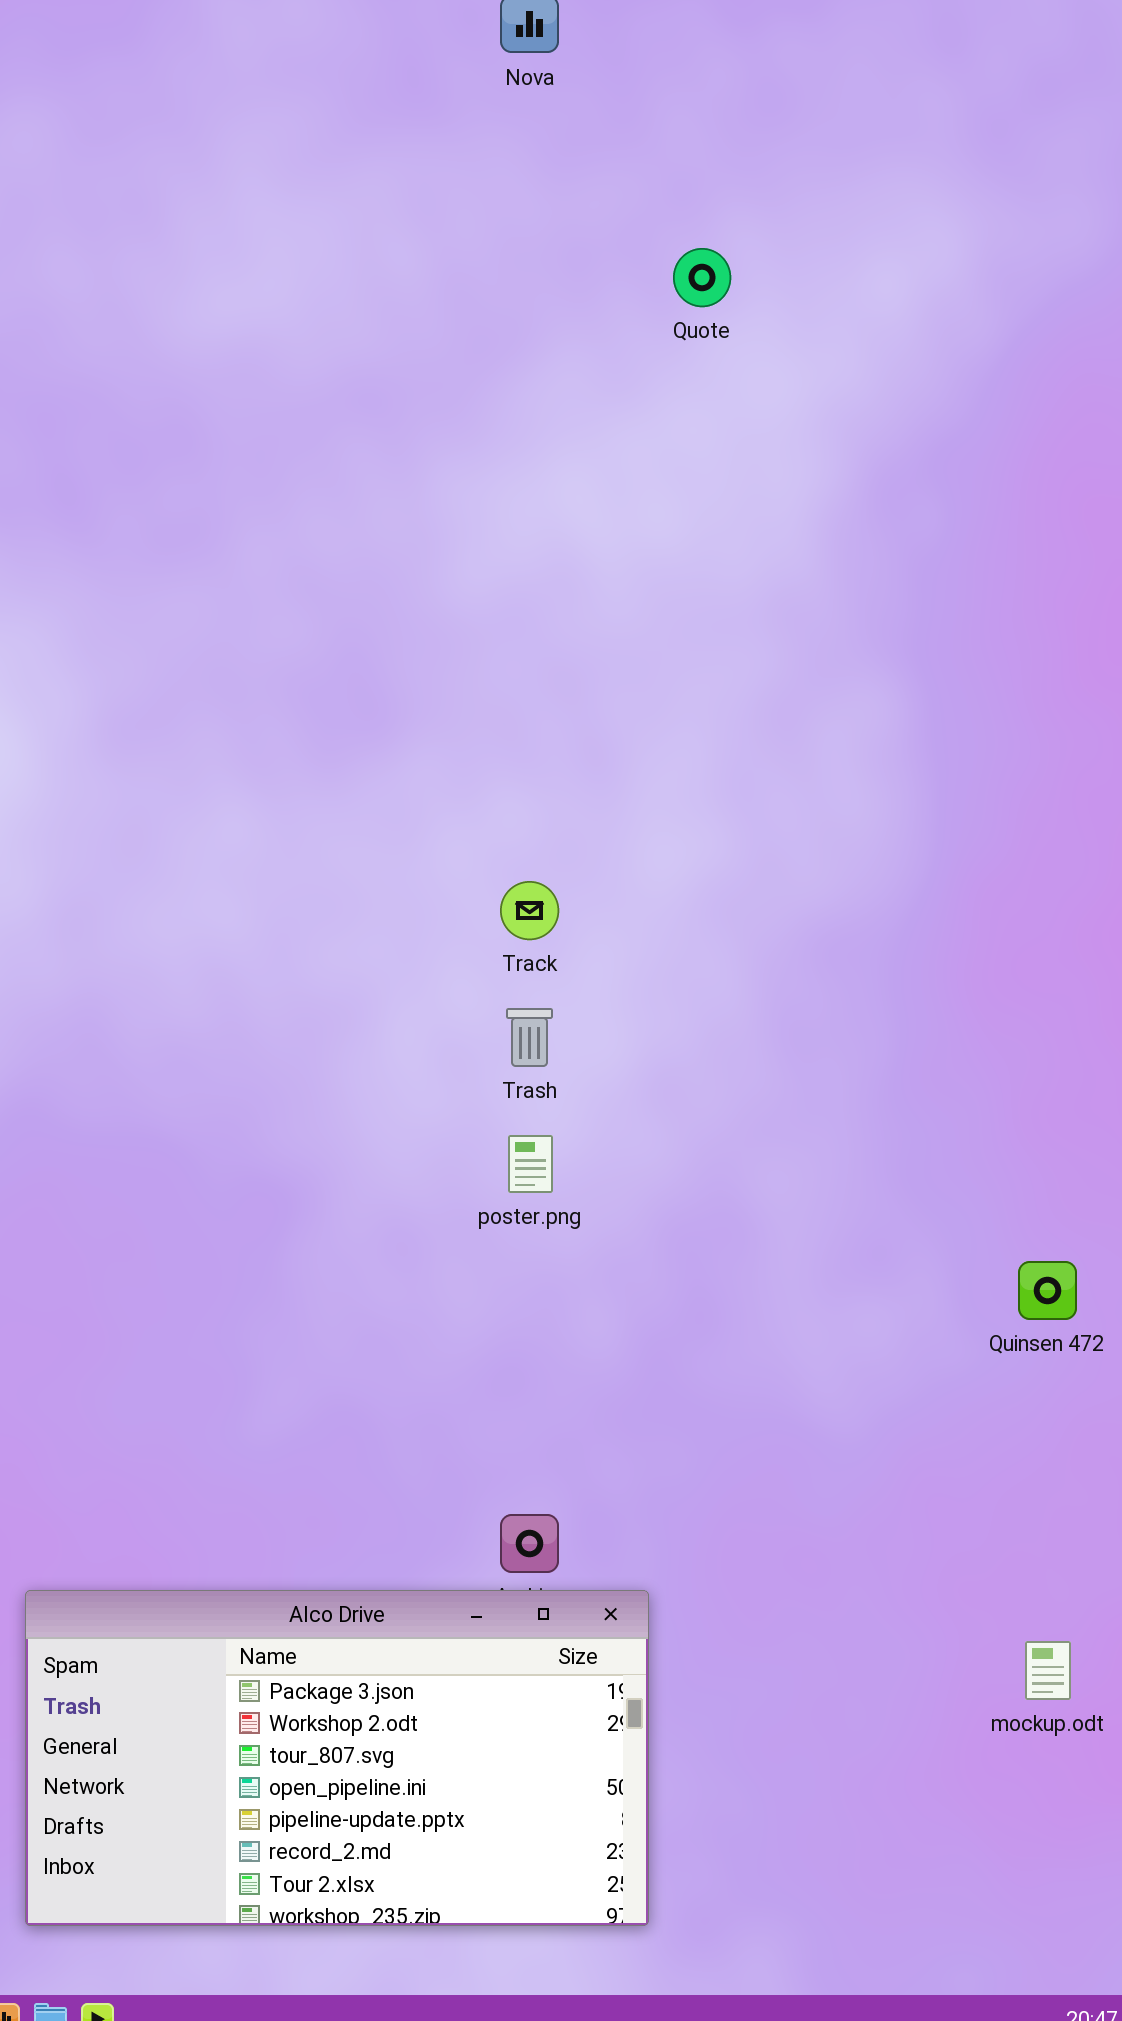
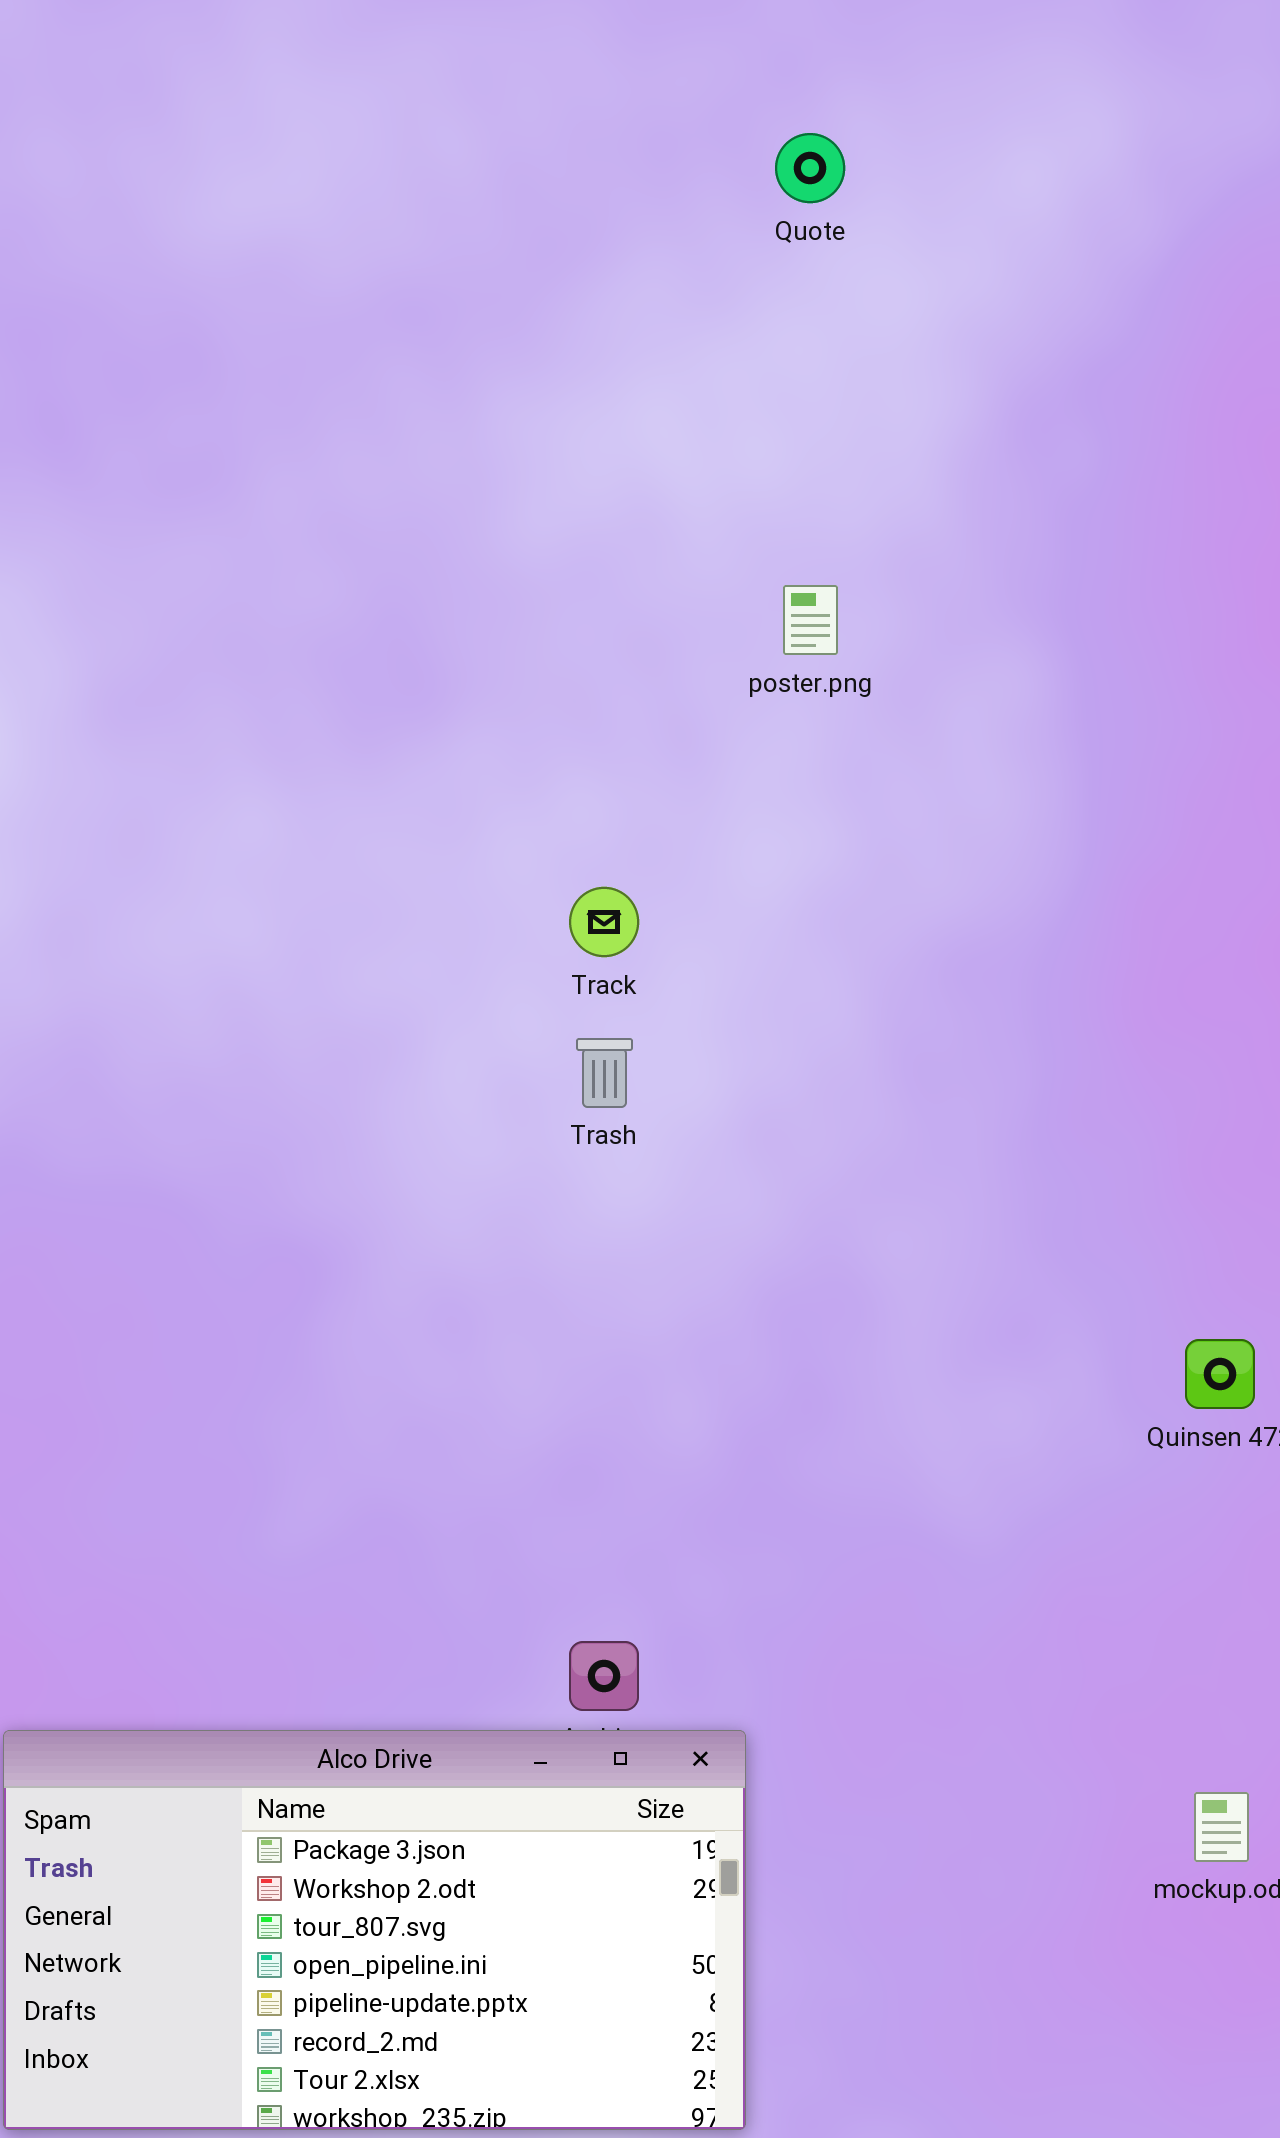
poster.png: [508,1135,553,1193] -> [783,585,838,655], moved

